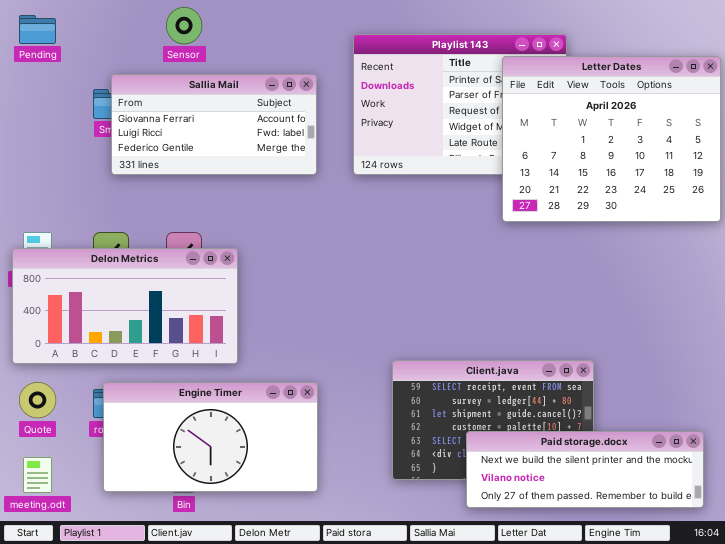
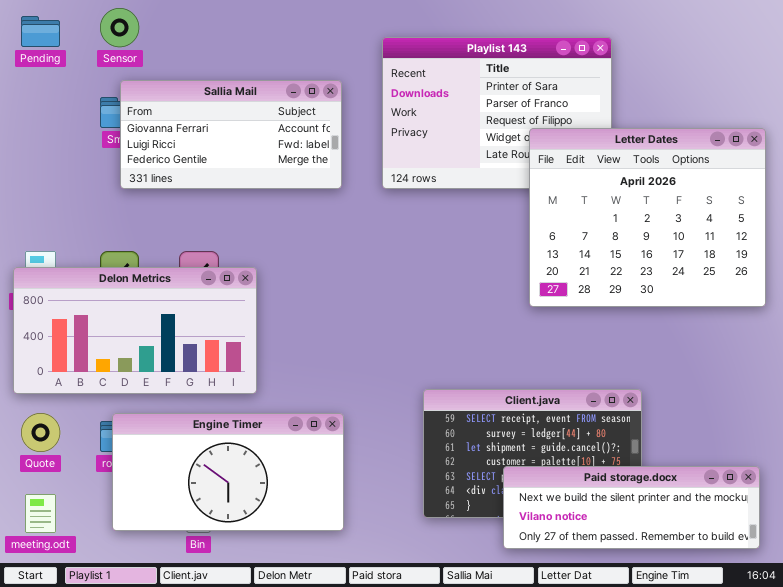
Sensor: [166,7,202,44] -> [100,8,139,47], moved
Letter Dates: [502,56,721,222] -> [529,128,766,307], moved

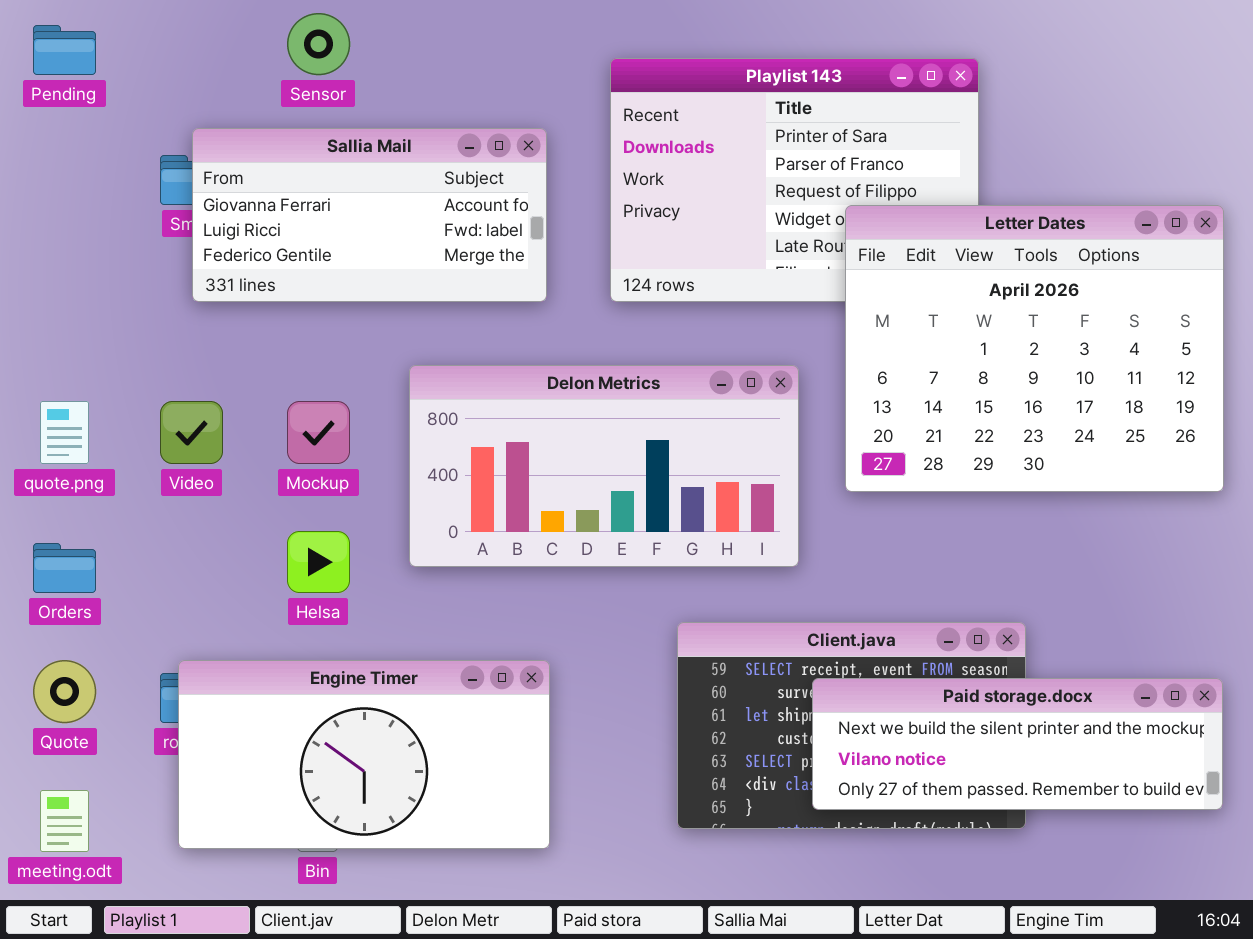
Sensor: [100,8,139,47] -> [287,13,350,75], moved
Delon Metrics: [13,267,257,394] -> [409,365,799,567], moved
Paid storage.docx: [503,466,760,549] -> [812,678,1223,810], moved

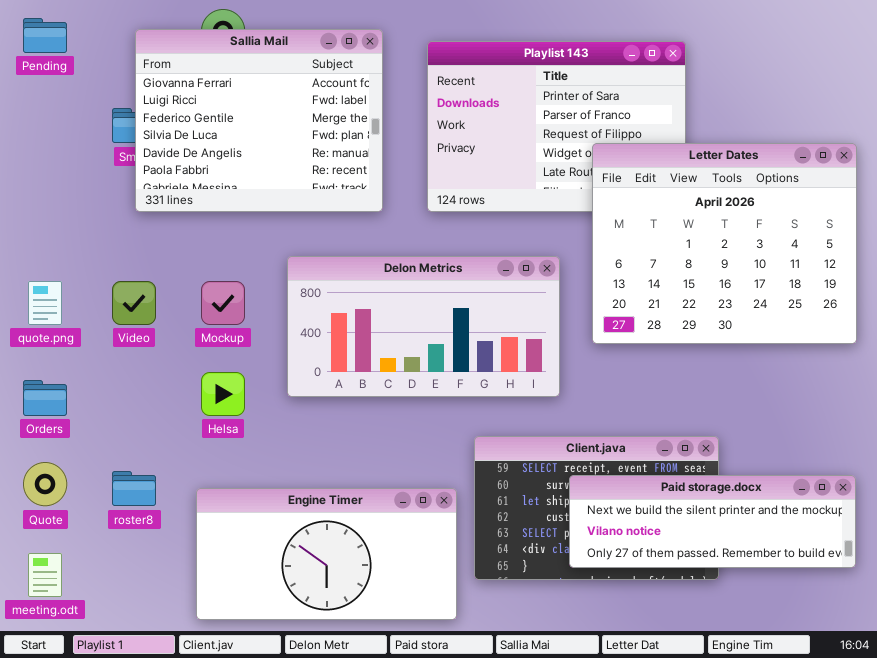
Sallia Mail: [192,128,547,302] -> [135,29,383,212], resized
Engine Timer: [178,660,550,849] -> [196,488,457,620], moved

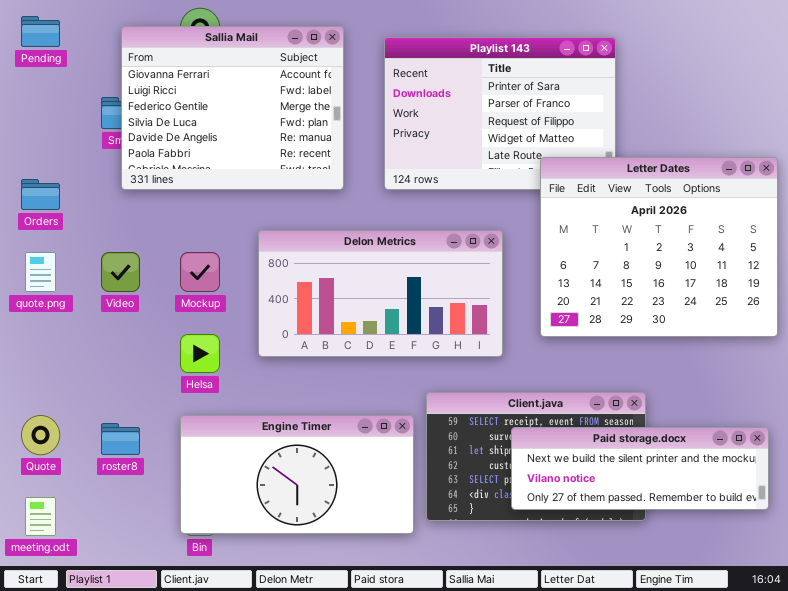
Letter Dates: [592,143,857,344] -> [540,157,778,337], moved
Orders: [23,380,67,416] -> [21,179,60,210], moved
Engine Timer: [196,488,457,620] -> [180,415,414,534], moved

